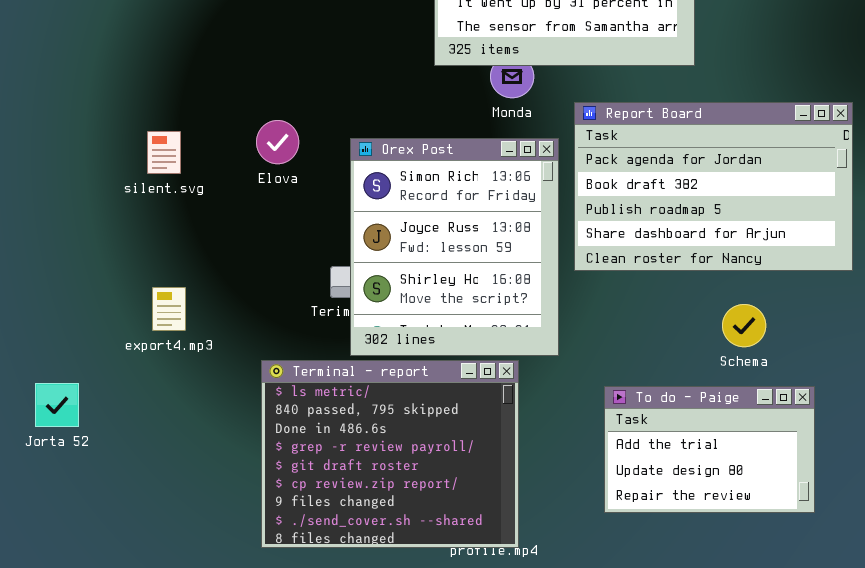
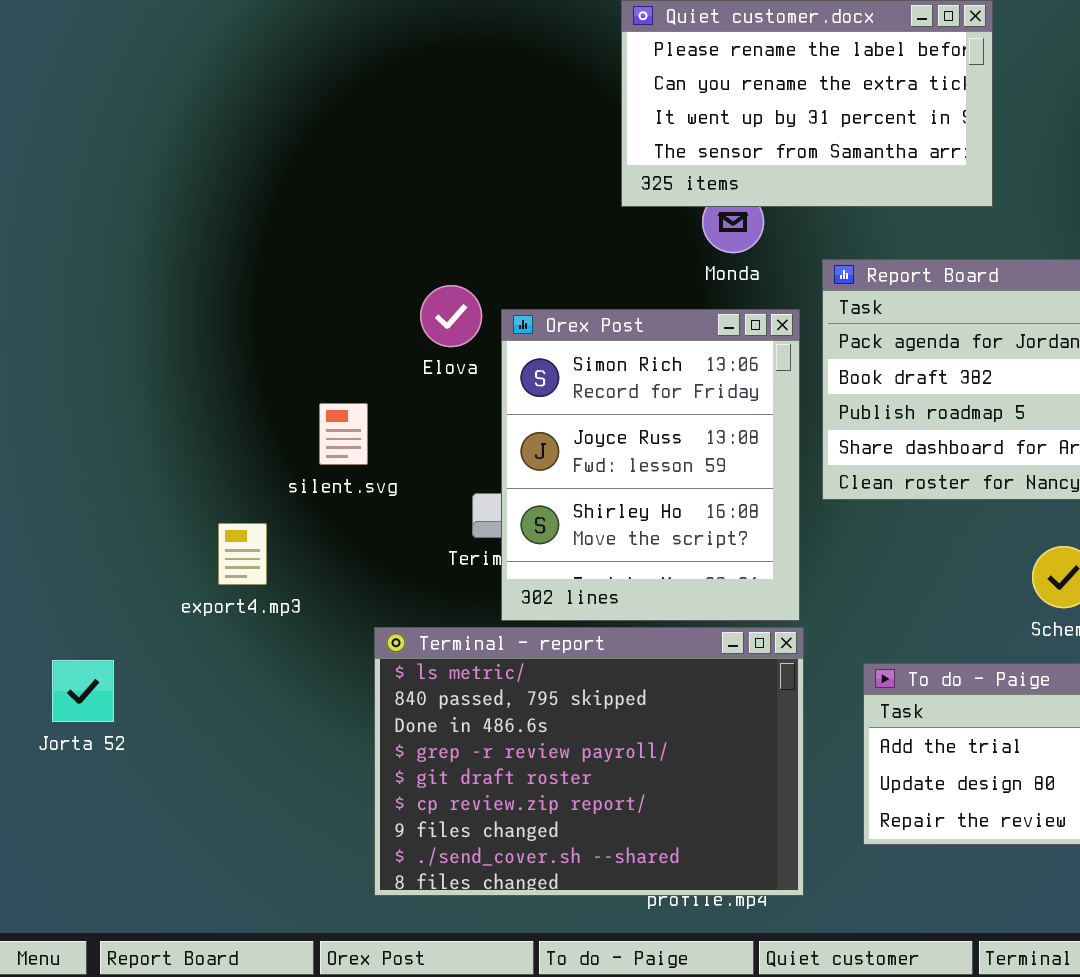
Elova: [256,120,299,164] -> [420,285,482,347], moved
silent.svg: [147,131,181,174] -> [319,403,368,465], moved
Terminal - report: [261,360,519,548] -> [374,627,804,896], resized

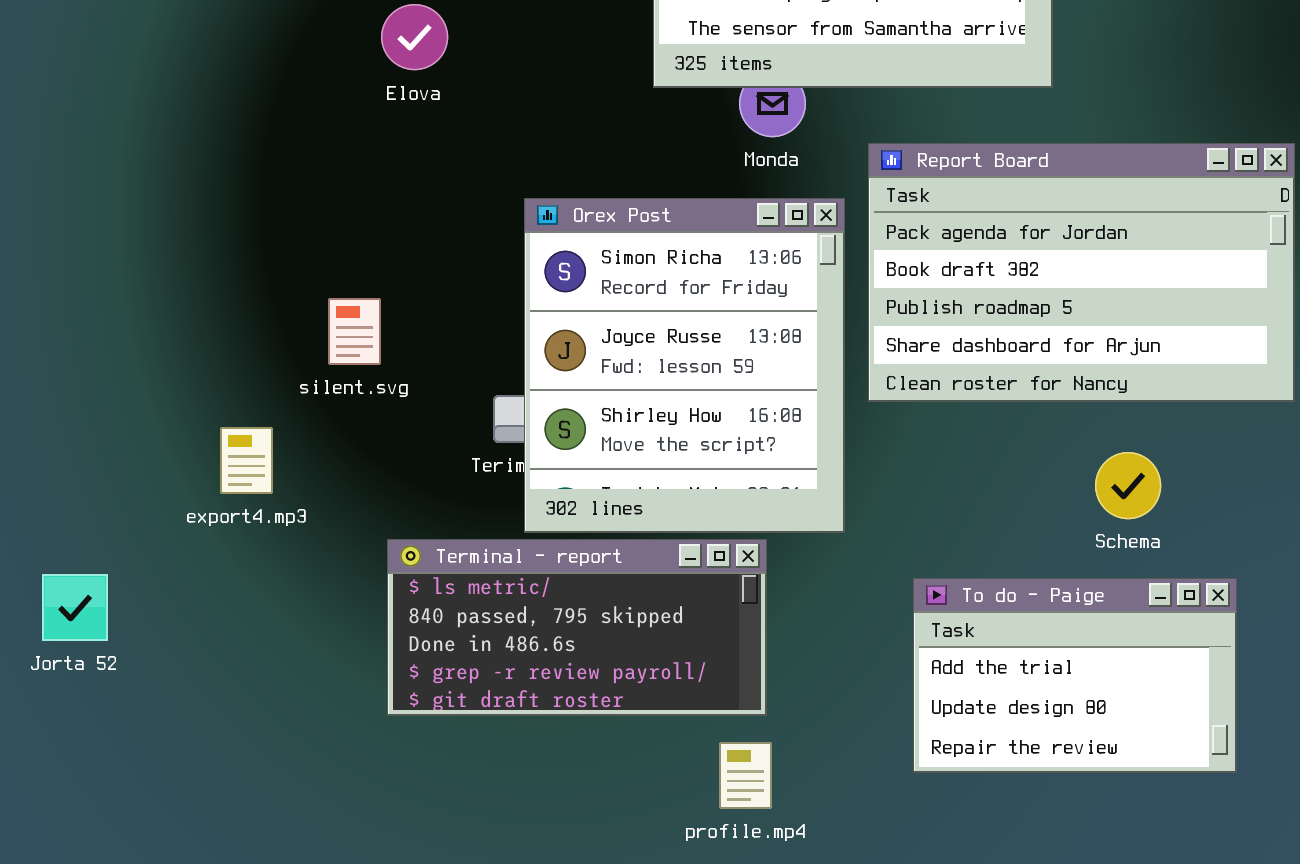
Elova: [420,285,482,347] -> [381,4,448,70], moved
Terminal - report: [374,627,804,896] -> [387,539,767,716], resized

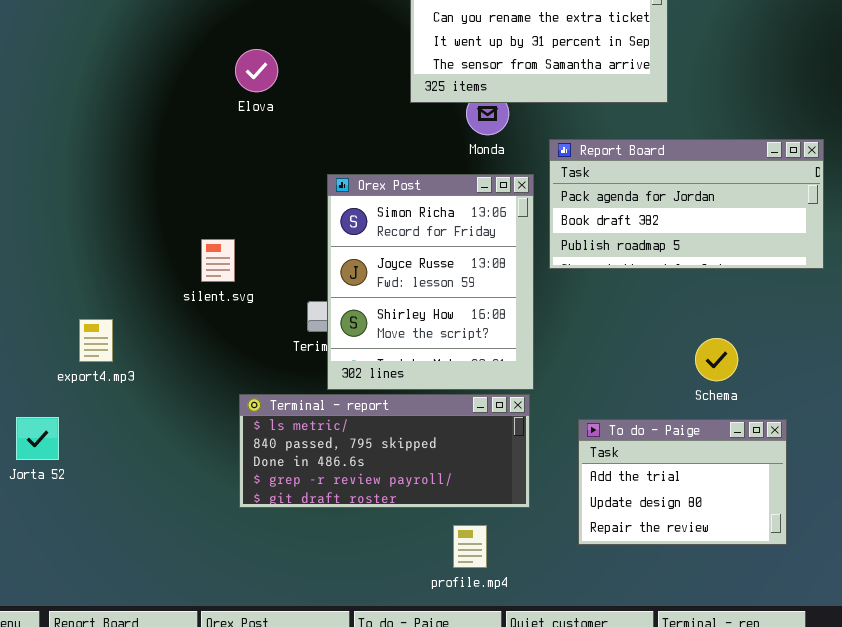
Report Board: [868,143,1295,402] -> [549,139,824,269], resized
export4.mp3: [220,427,273,494] -> [79,319,113,362], moved
Terminal - report: [387,539,767,716] -> [239,394,530,508], resized

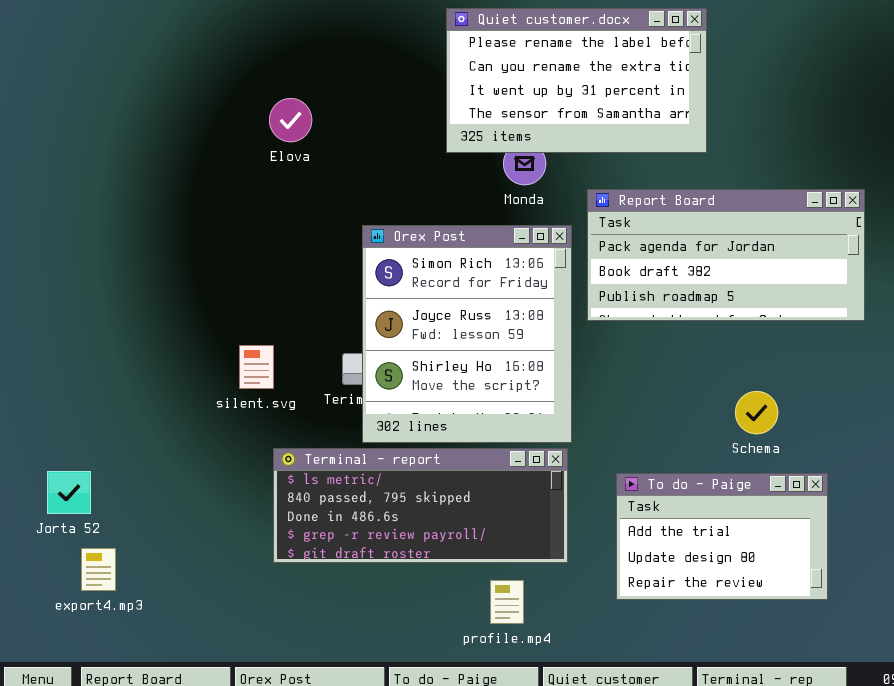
silent.svg: [201,239,235,282] -> [239,345,274,389], moved
export4.mp3: [79,319,113,362] -> [81,548,116,591], moved

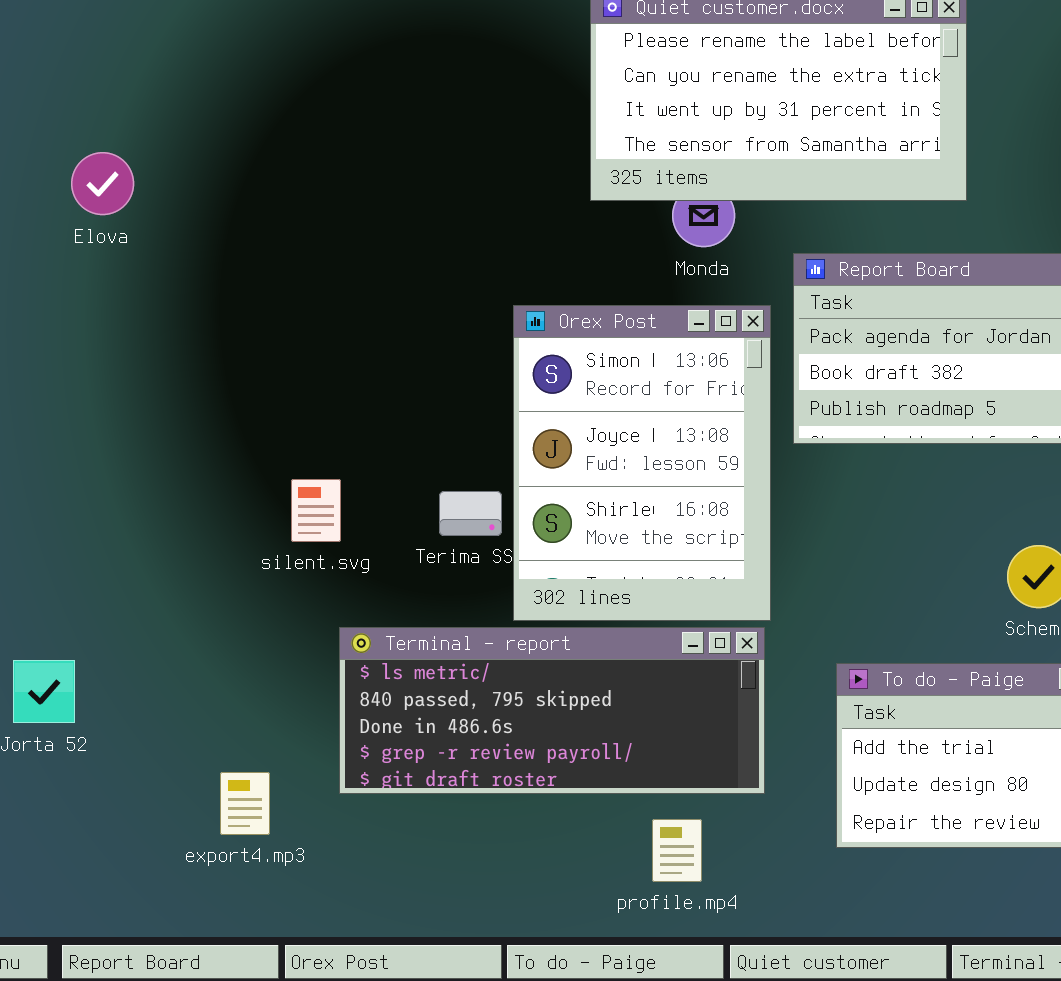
Elova: [269,98,312,142] -> [71,152,134,215], moved
Orex Post: [362,225,572,443] -> [513,305,771,621], resized
export4.mp3: [81,548,116,591] -> [220,772,270,835], moved

